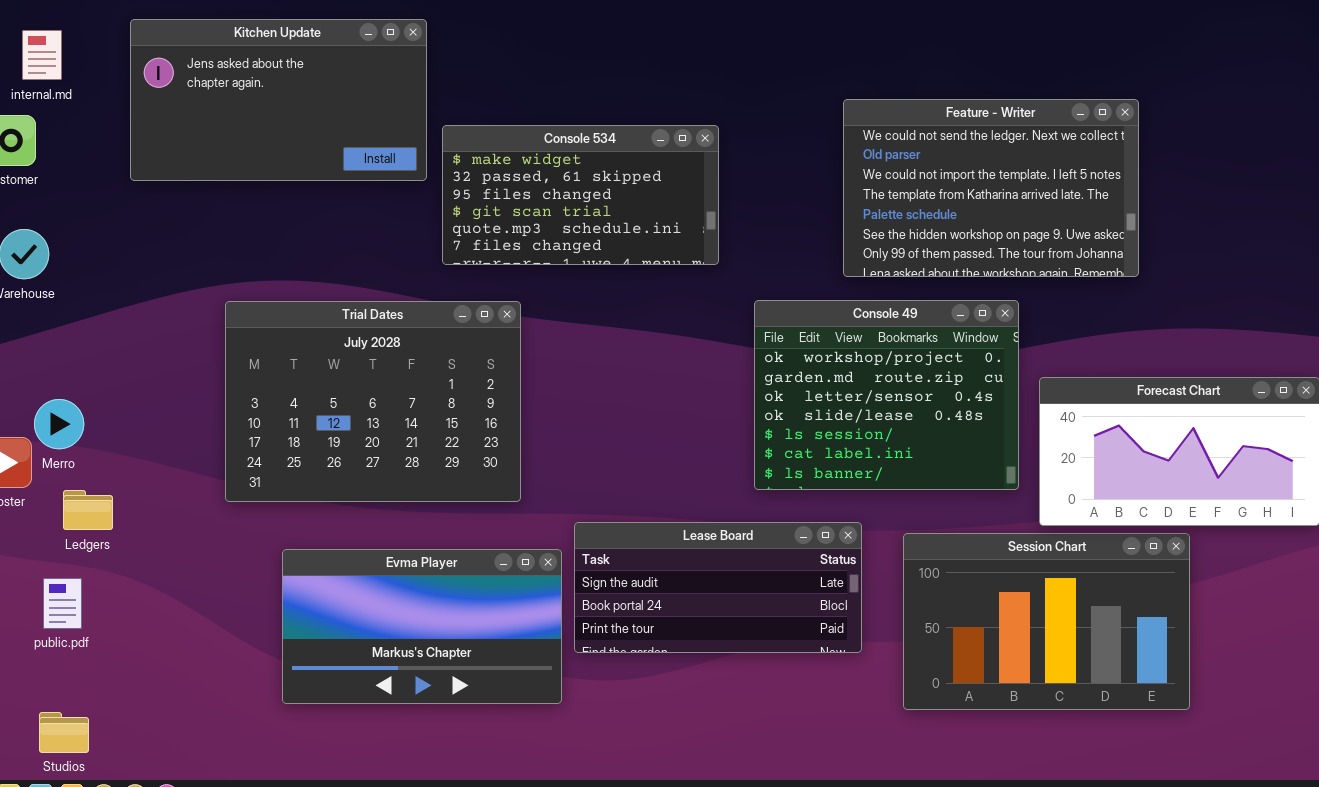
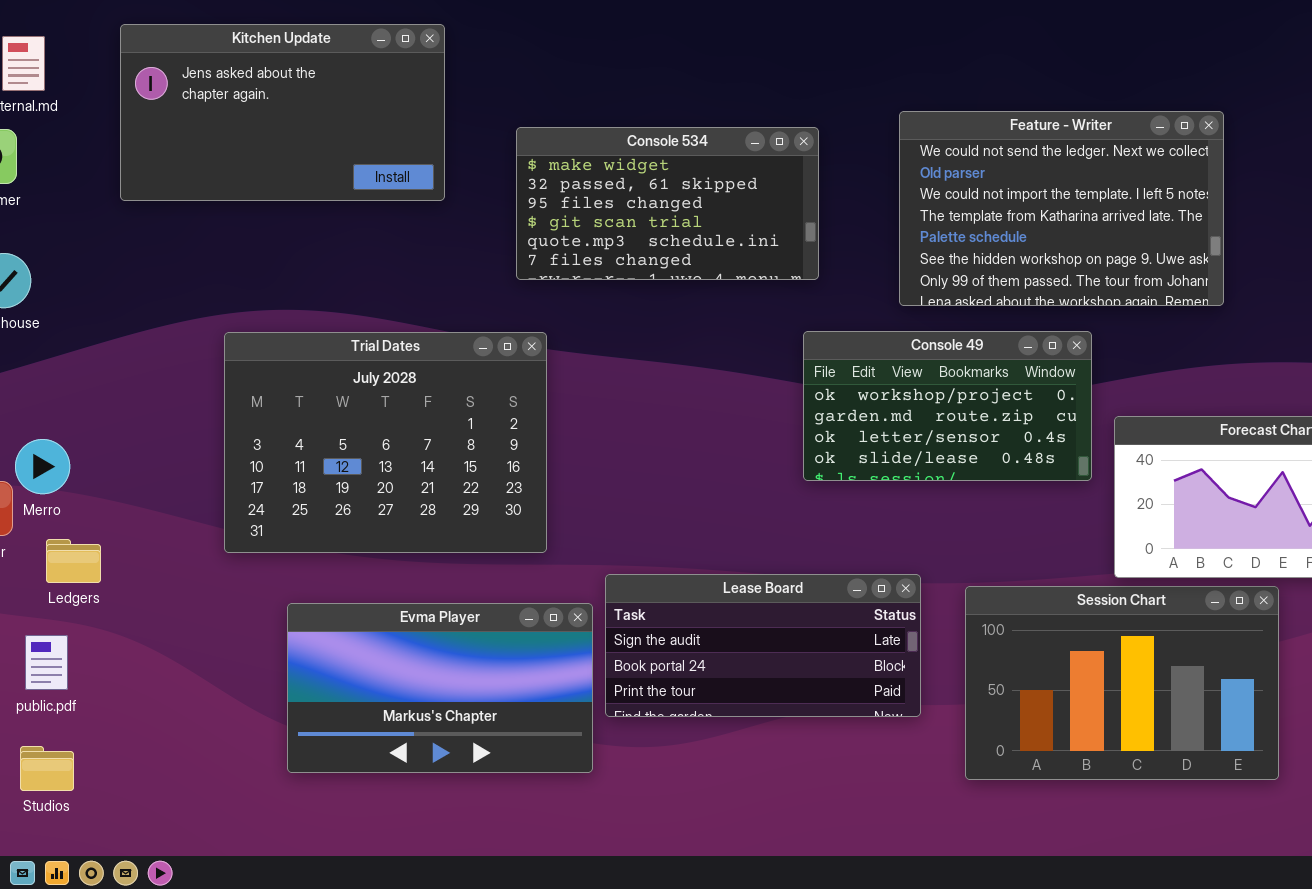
Console 534: [442,125,719,265] -> [516,127,819,280], moved
Console 49: [754,300,1019,490] -> [803,331,1092,481], resized
Studios: [39,712,89,753] -> [20,746,74,791], moved

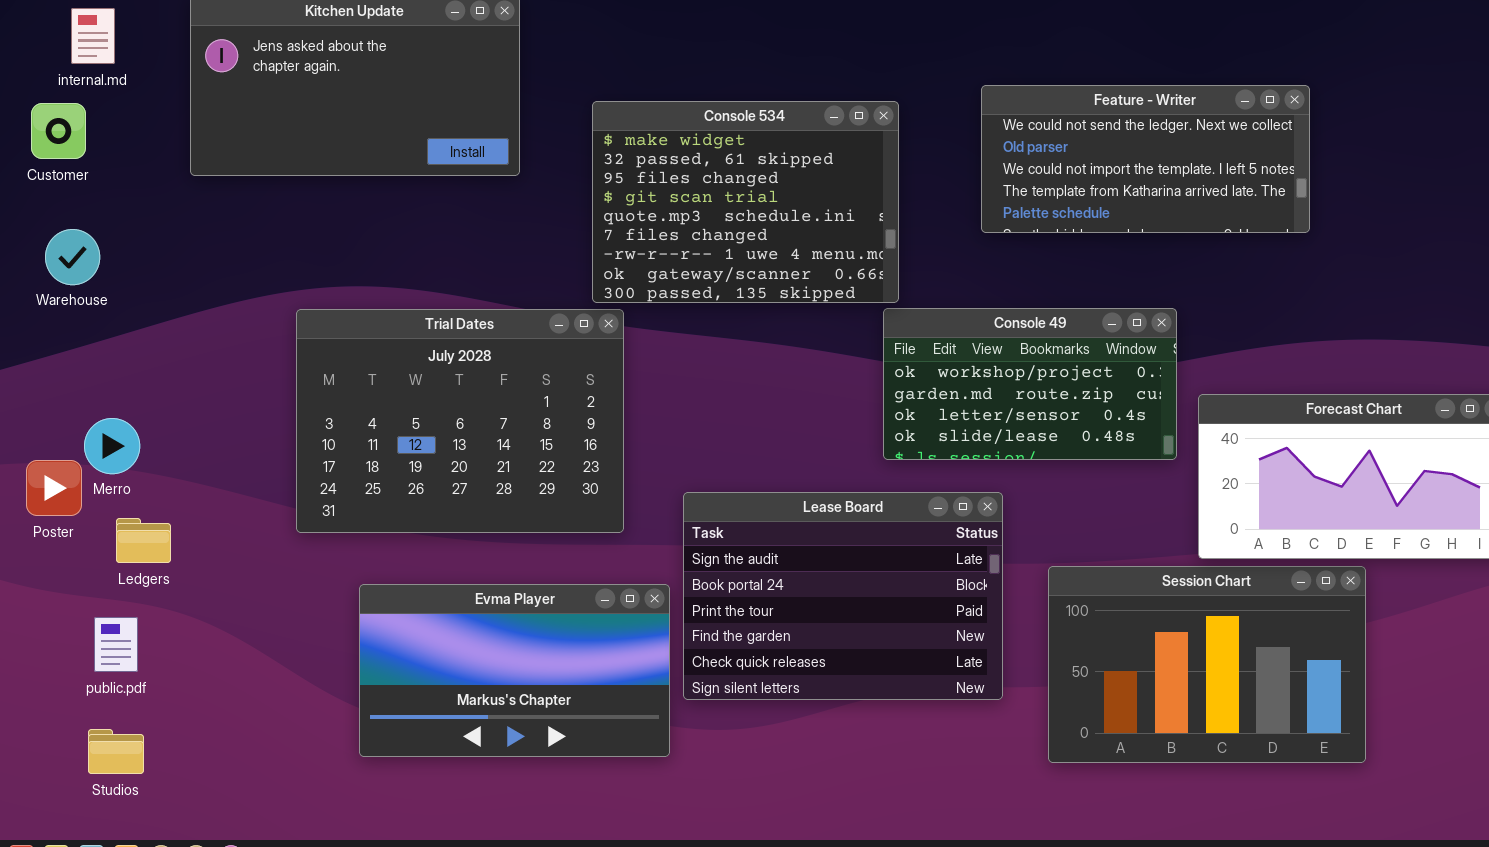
Feature - Writer: [899,111,1224,306] -> [981,85,1310,233], resized
Console 534: [516,127,819,280] -> [592,101,899,303], resized
Lease Board: [605,574,921,717] -> [683,492,1003,700], resized

